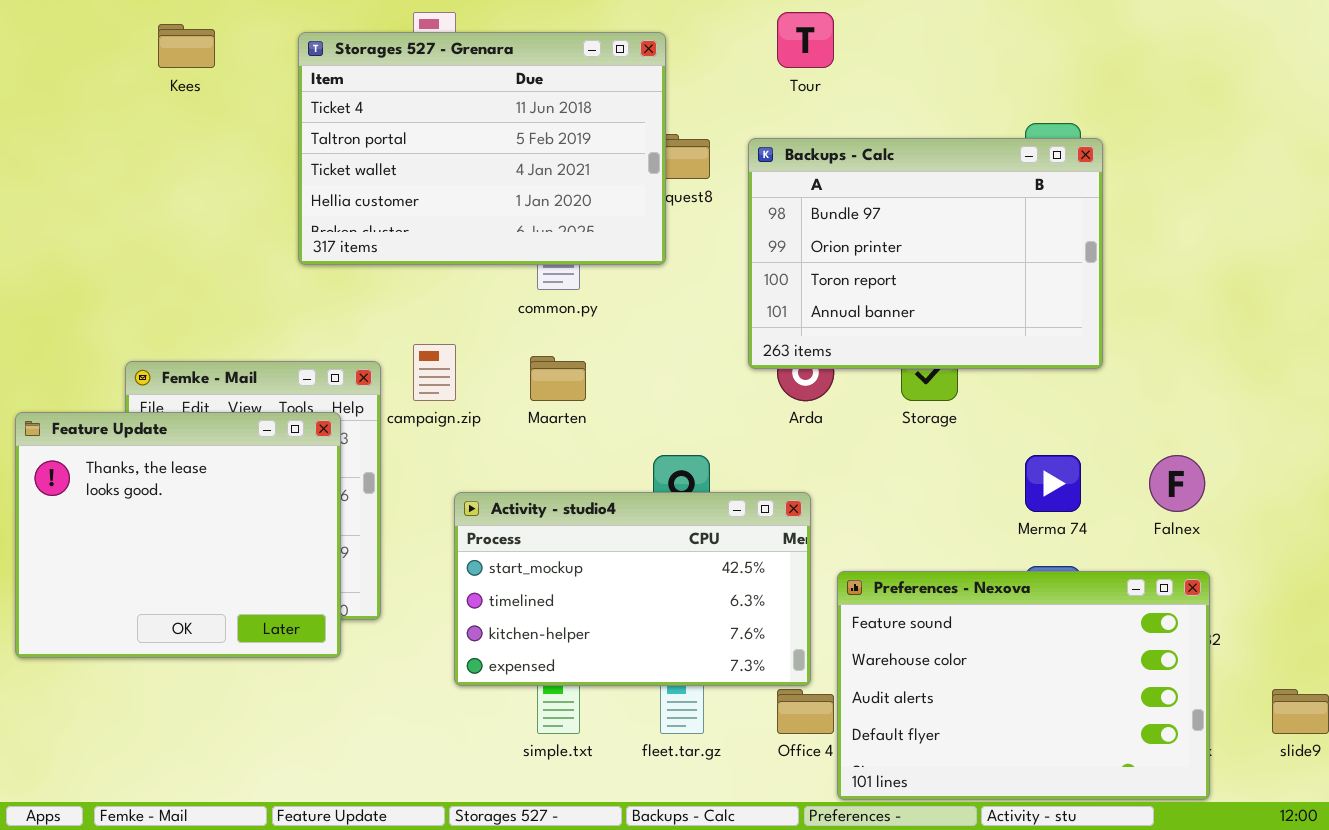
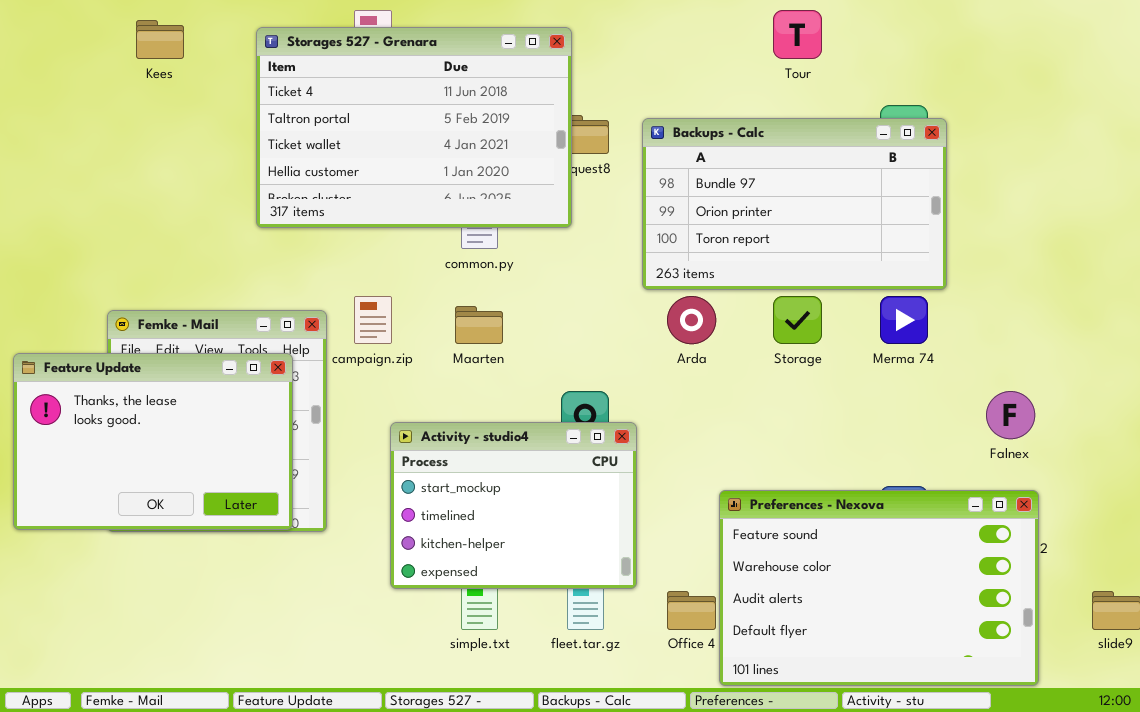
Tour: [777,12,834,68] -> [773,10,822,59], moved
Backups - Calc: [748,138,1103,369] -> [642,118,947,290], resized
Feature Update: [15,412,341,658] -> [13,353,293,530], resized
Merma 74: [1025,455,1081,512] -> [880,296,928,344], moved
Activity - studio4: [454,492,811,686] -> [390,422,637,589], resized

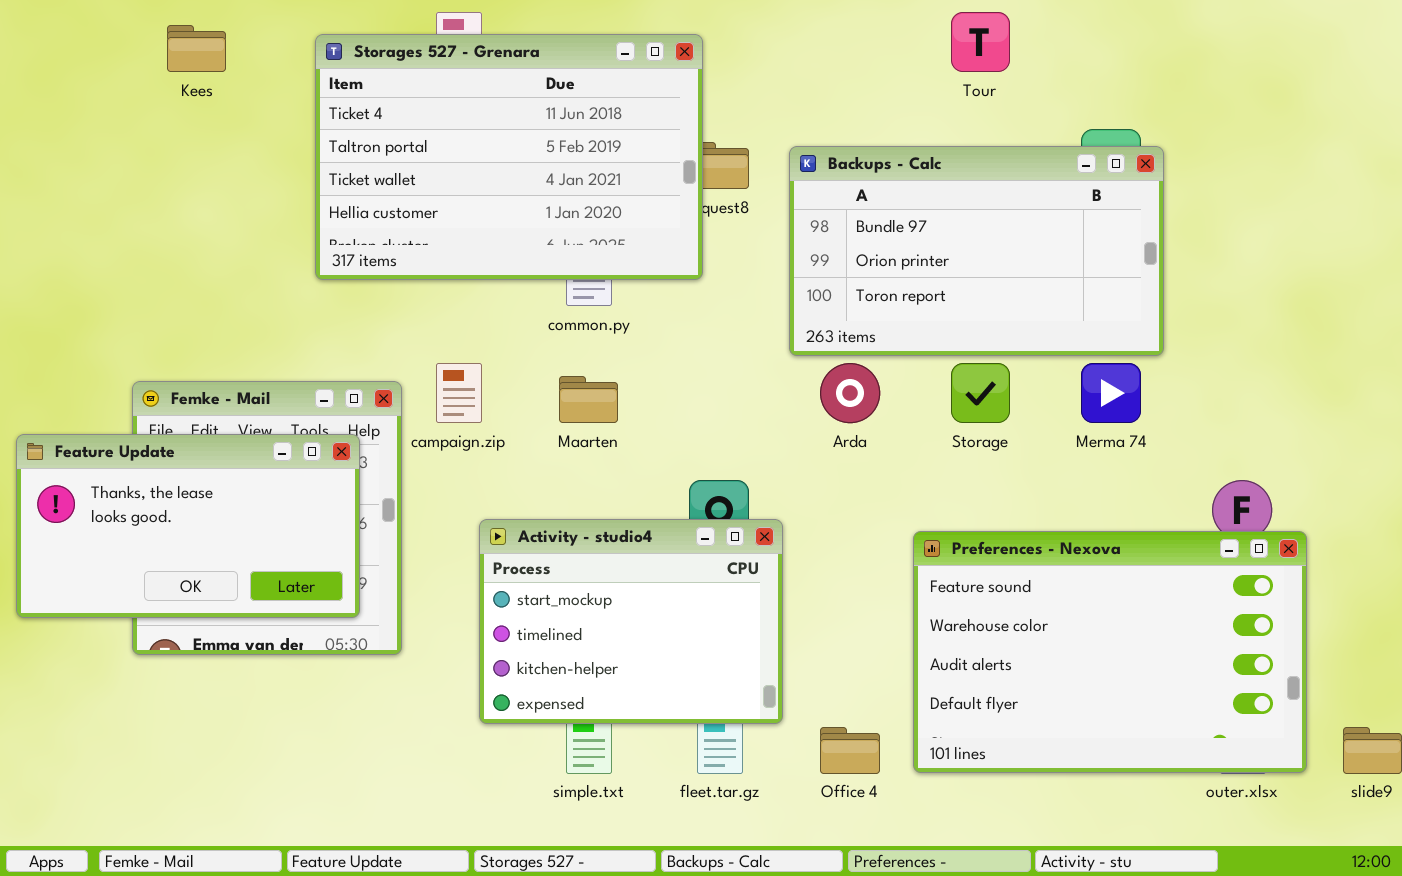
Feature Update: [13,353,293,530] -> [16,434,360,618], resized
Preferences - Nexova: [719,490,1039,686] -> [913,531,1307,773], moved

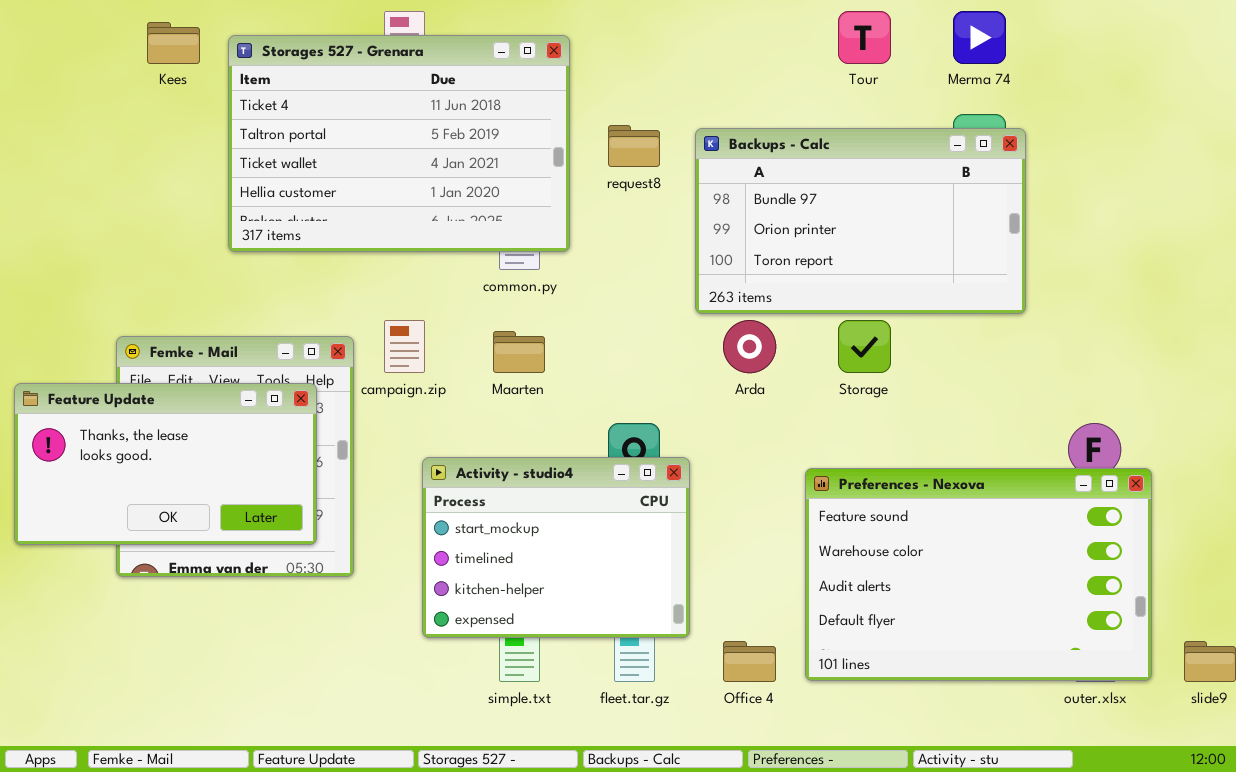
Storages 527 - Grenara: [315,34,703,280] -> [228,35,570,252], moved
Merma 74: [1081,363,1141,423] -> [953,11,1006,64], moved

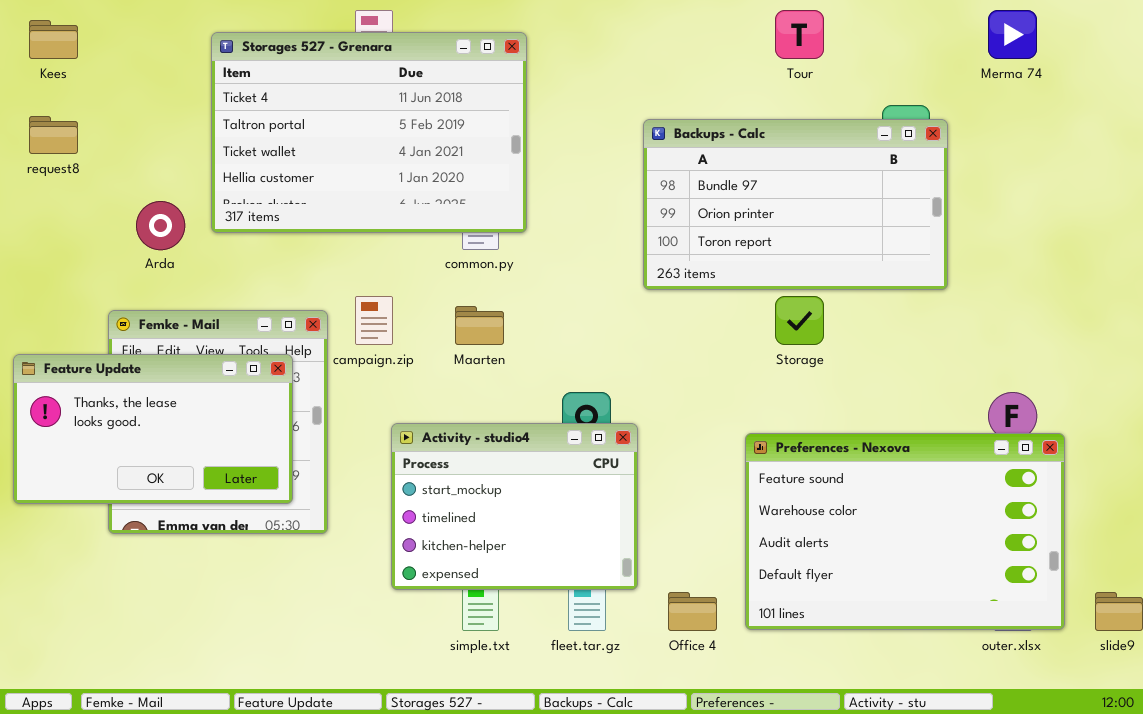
Merma 74: [953,11,1006,64] -> [988,10,1037,59], moved
Kees: [147,22,200,64] -> [29,20,78,59], moved
request8: [608,125,660,167] -> [29,116,78,154], moved
Arda: [723,320,776,373] -> [136,201,185,250], moved

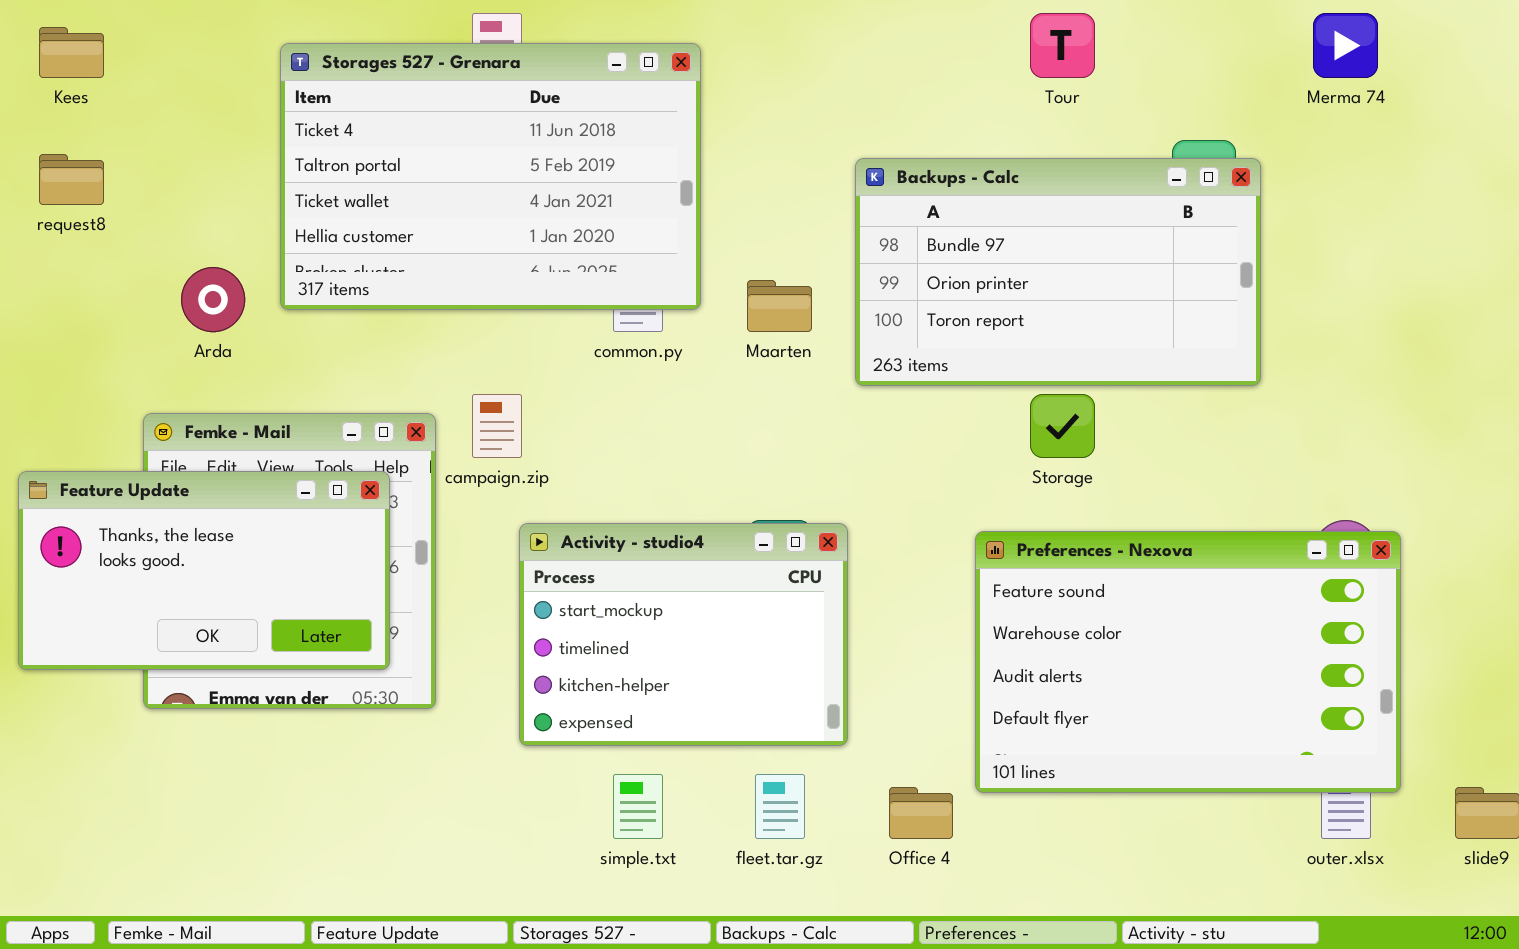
Maarten: [455,306,504,345] -> [747,280,812,332], moved
Activity - studio4: [391,423,638,590] -> [519,523,848,746], moved
Preferences - Nexova: [745,433,1065,630] -> [975,531,1401,793], moved

